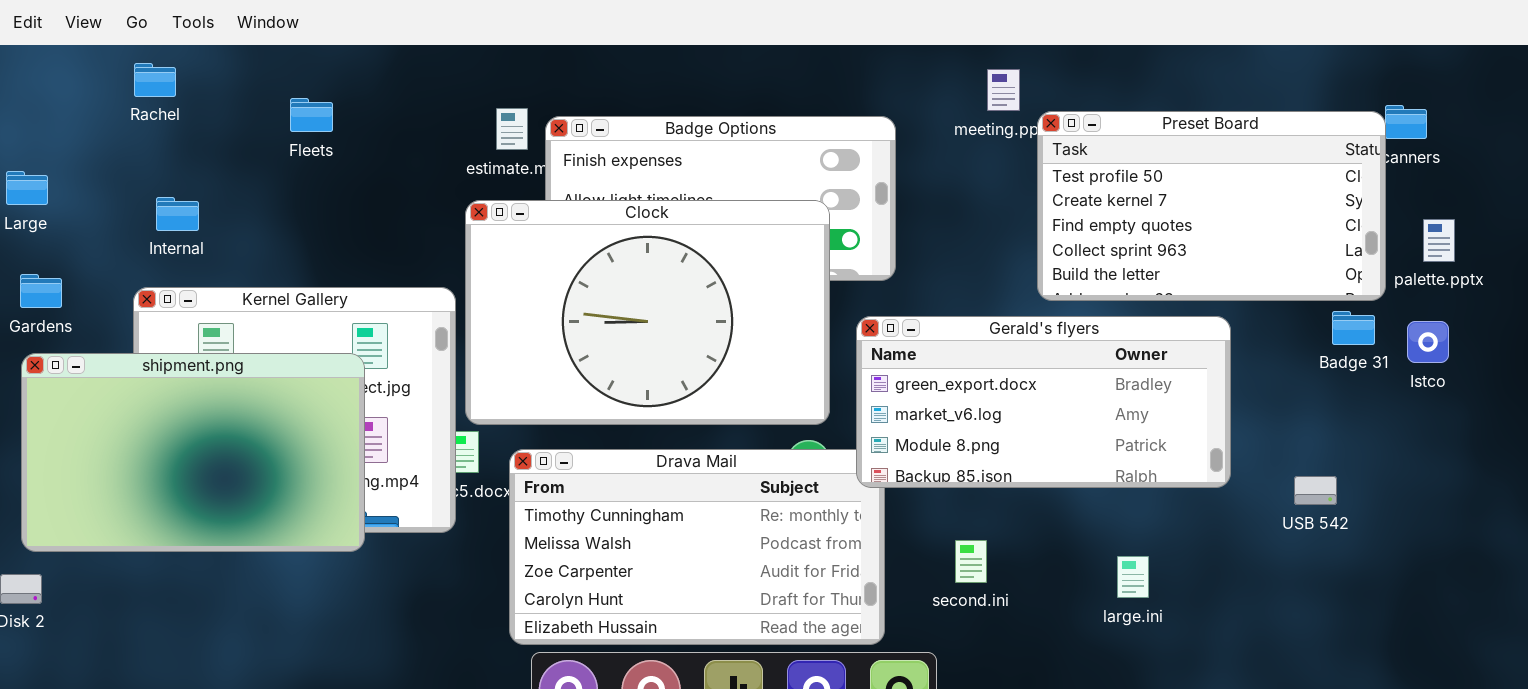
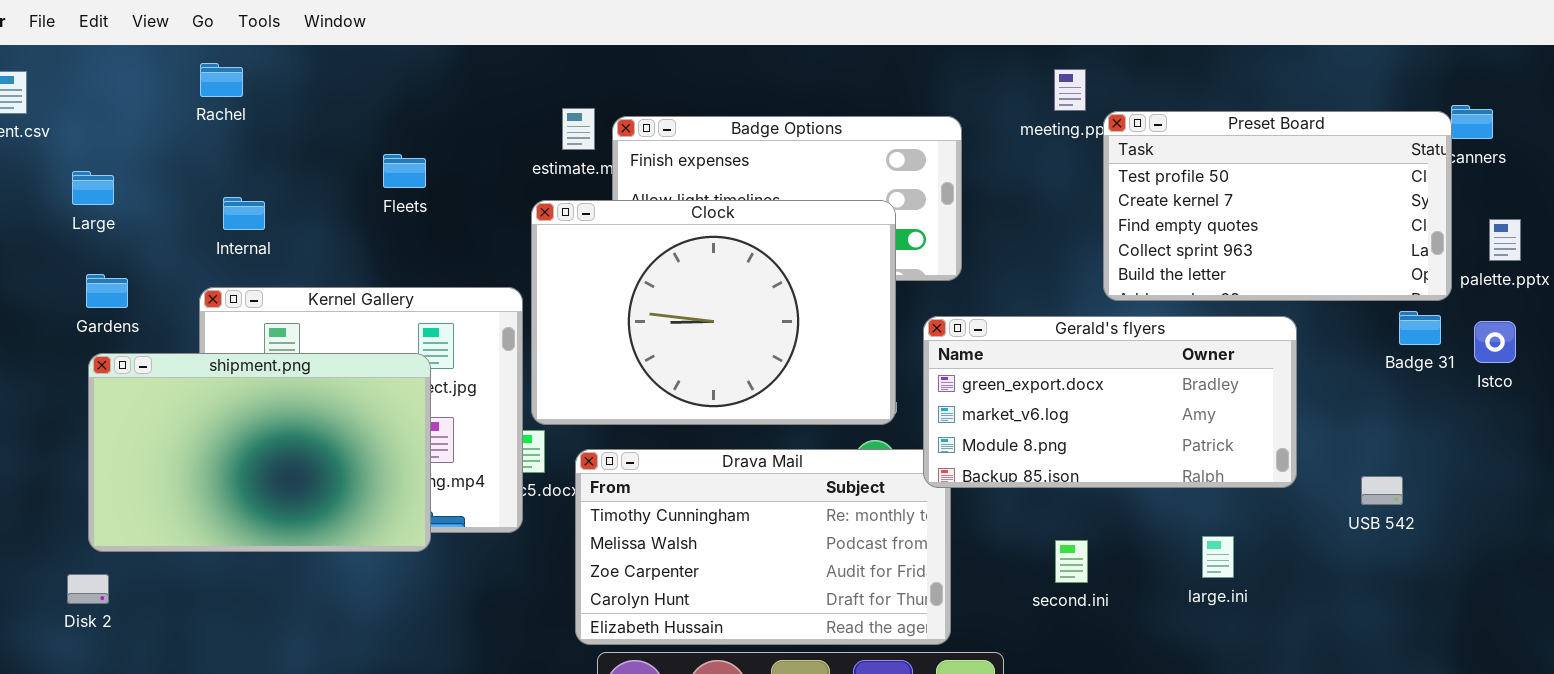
Fleets: [290,98,333,132] -> [383,154,426,188], moved
second.ini: [955,540,987,583] -> [1055,540,1088,583], moved
large.ini: [1117,556,1149,598] -> [1202,536,1234,578], moved

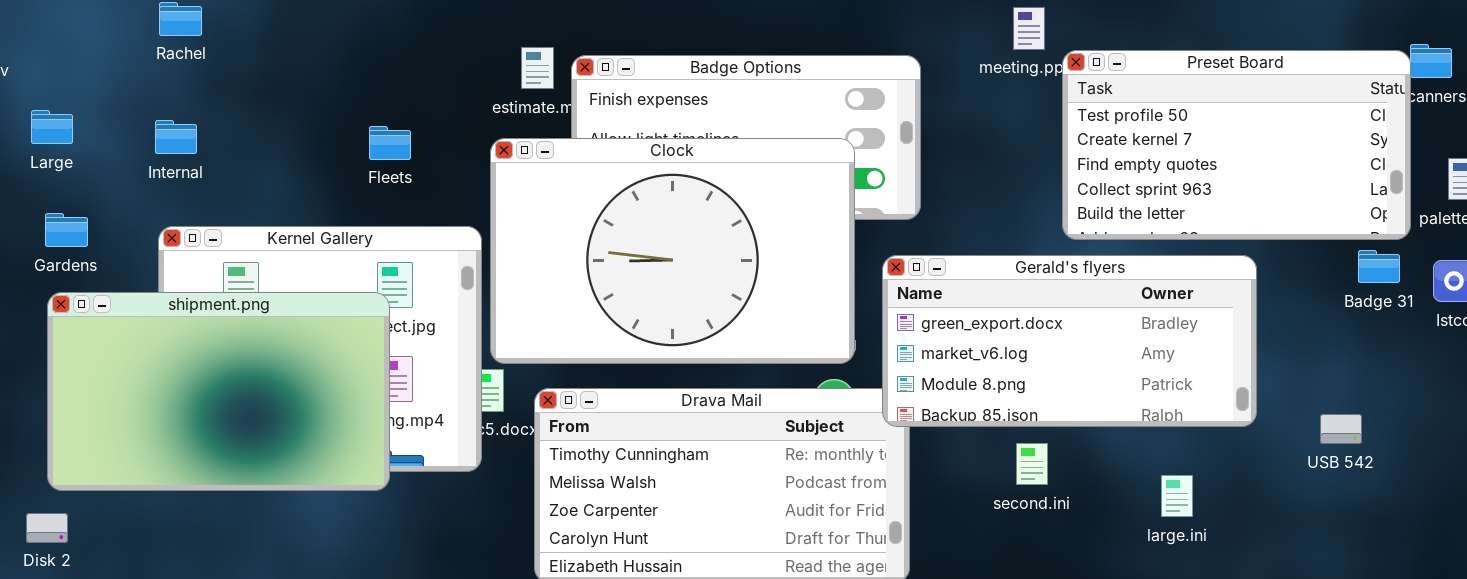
Fleets: [383,154,426,188] -> [369,126,411,160], moved
Internal: [223,197,265,230] -> [155,120,197,154], moved
second.ini: [1055,540,1088,583] -> [1016,443,1048,485], moved

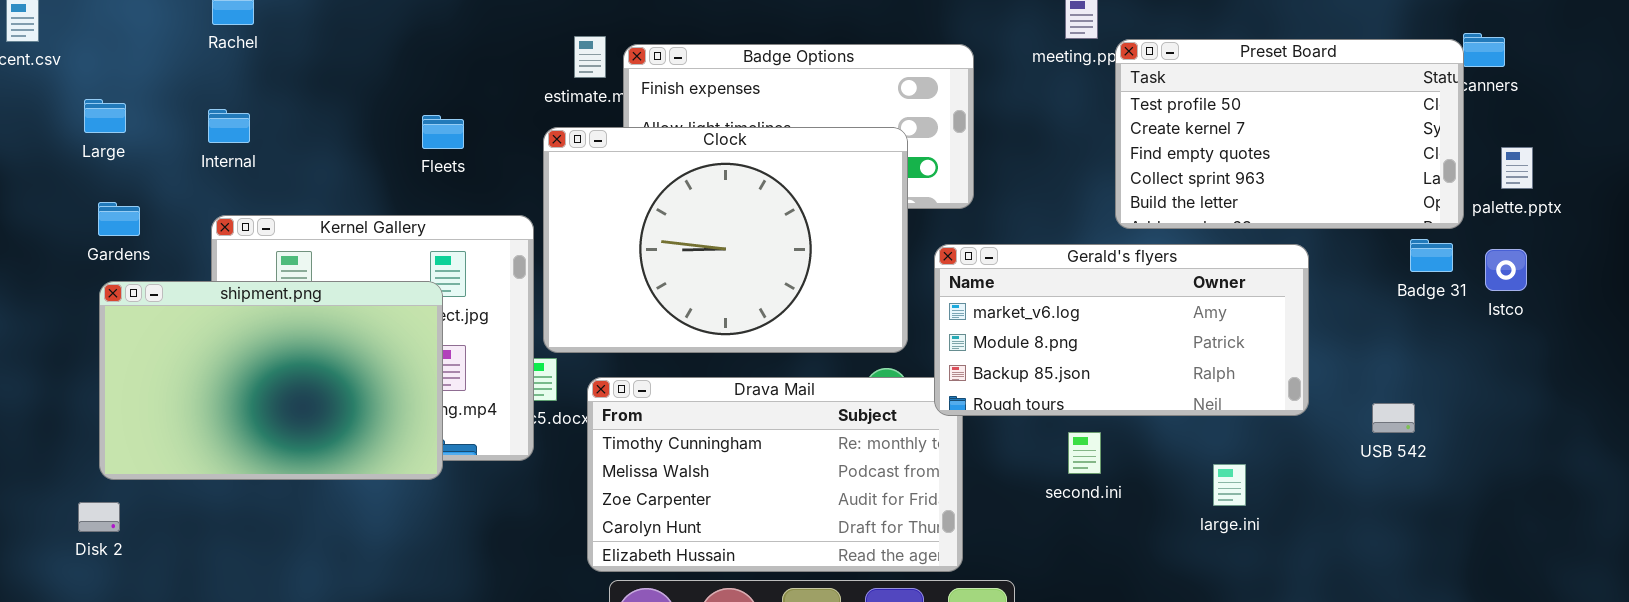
Gerald's flyers: [882,255,1257,427] -> [934,244,1309,416], scrolled down 1 row

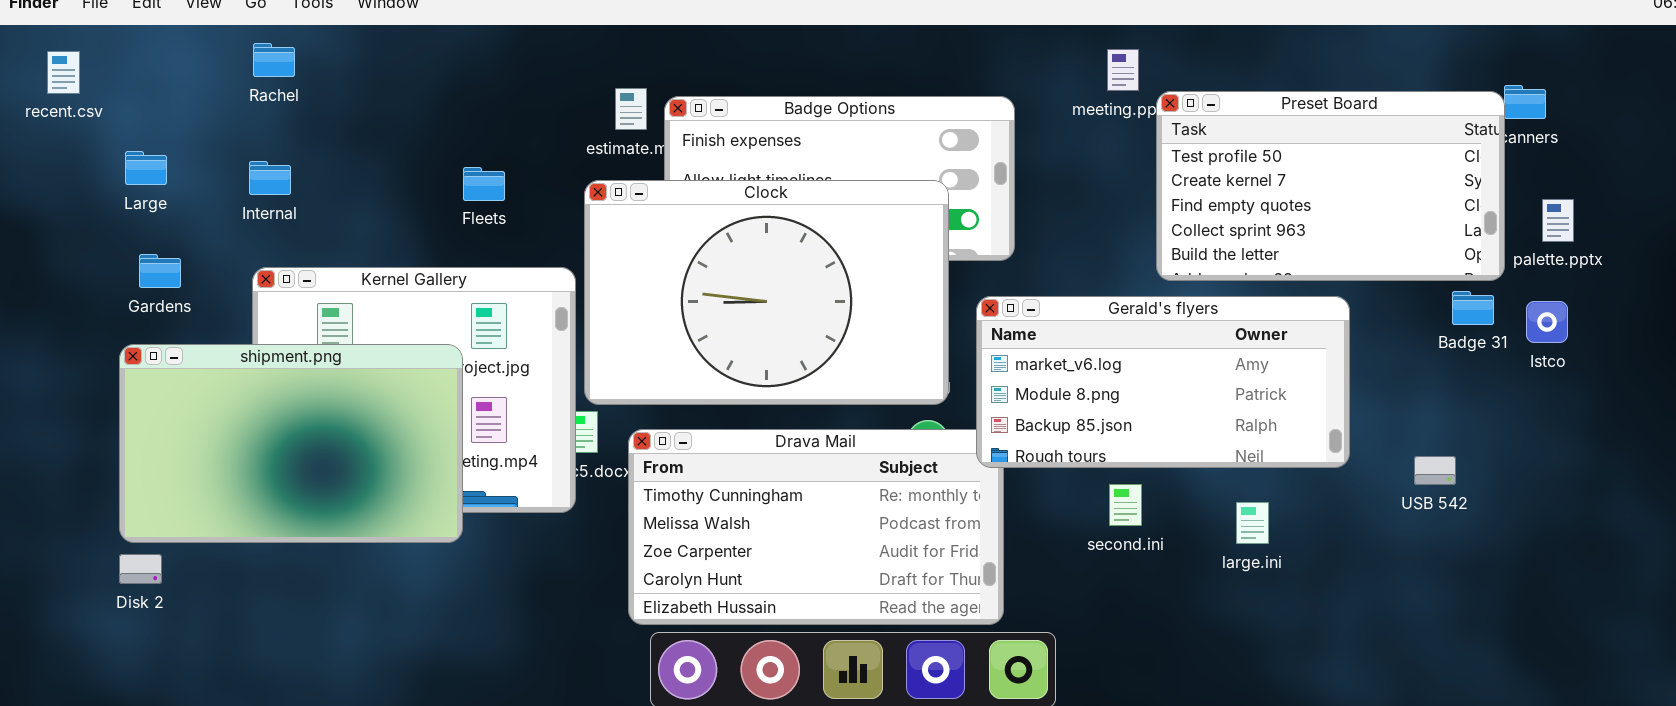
shipment.png: [99,281,443,480] -> [119,344,463,543], moved
large.ini: [1213,464,1246,506] -> [1236,502,1269,544], moved

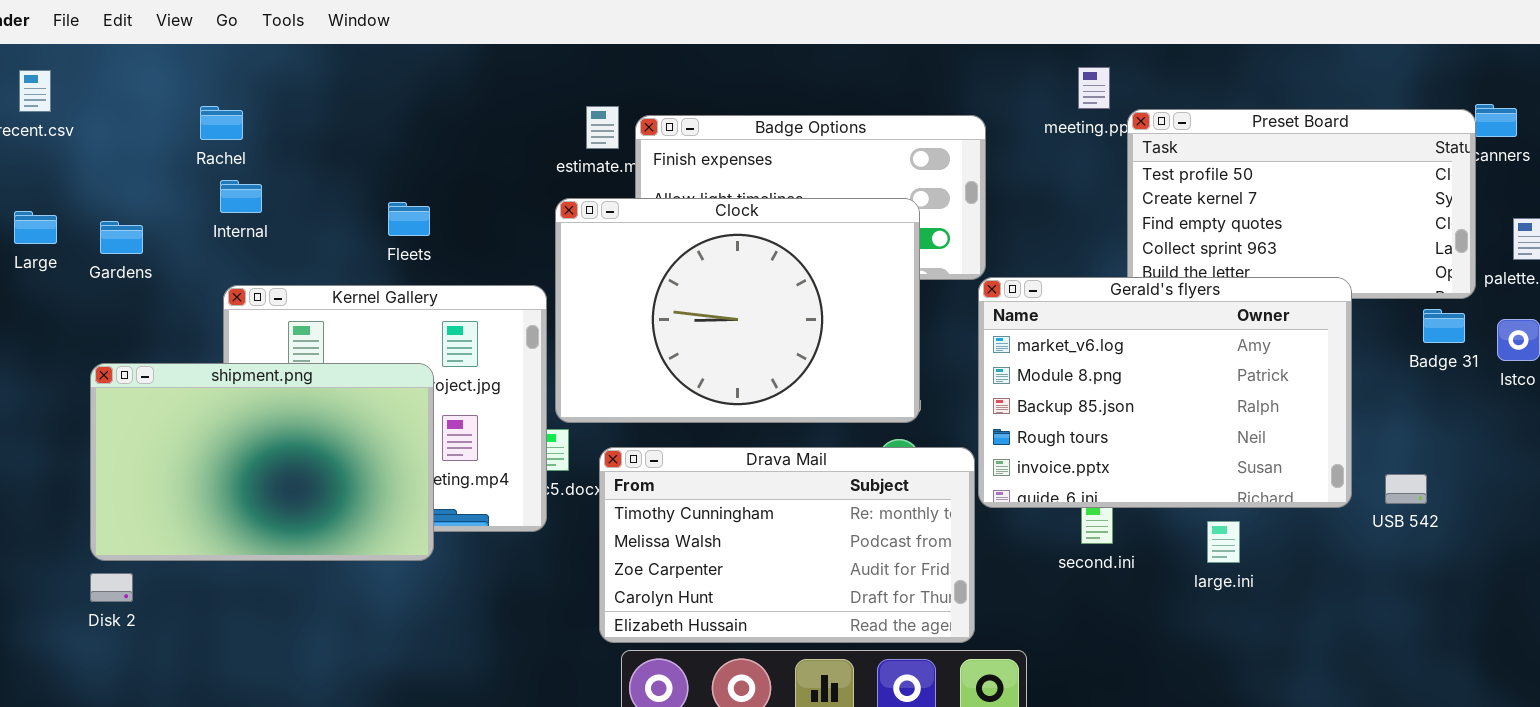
Rachel: [253,43,295,77] -> [200,106,243,140], moved
Large: [125,151,167,185] -> [14,211,57,244], moved
Fleets: [463,167,505,201] -> [388,202,430,236], moved
Gardens: [139,254,181,288] -> [100,221,143,254], moved
Gerald's flyers: [976,296,1350,468] -> [978,277,1352,508], moved, resized

